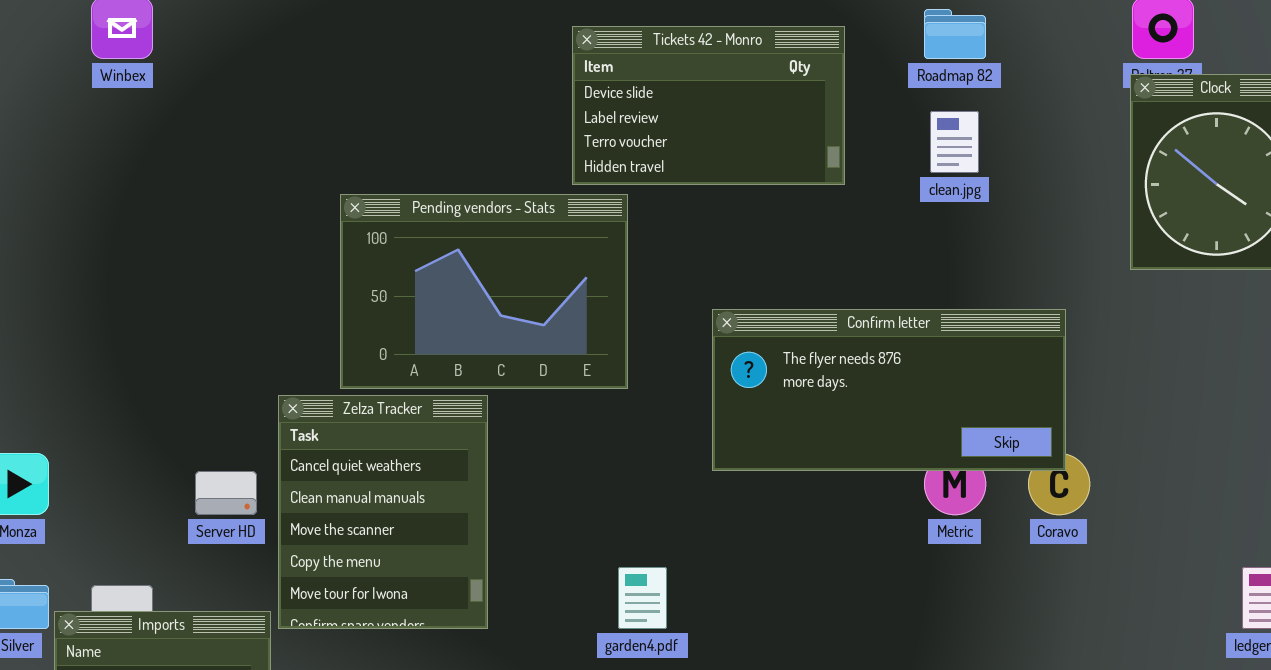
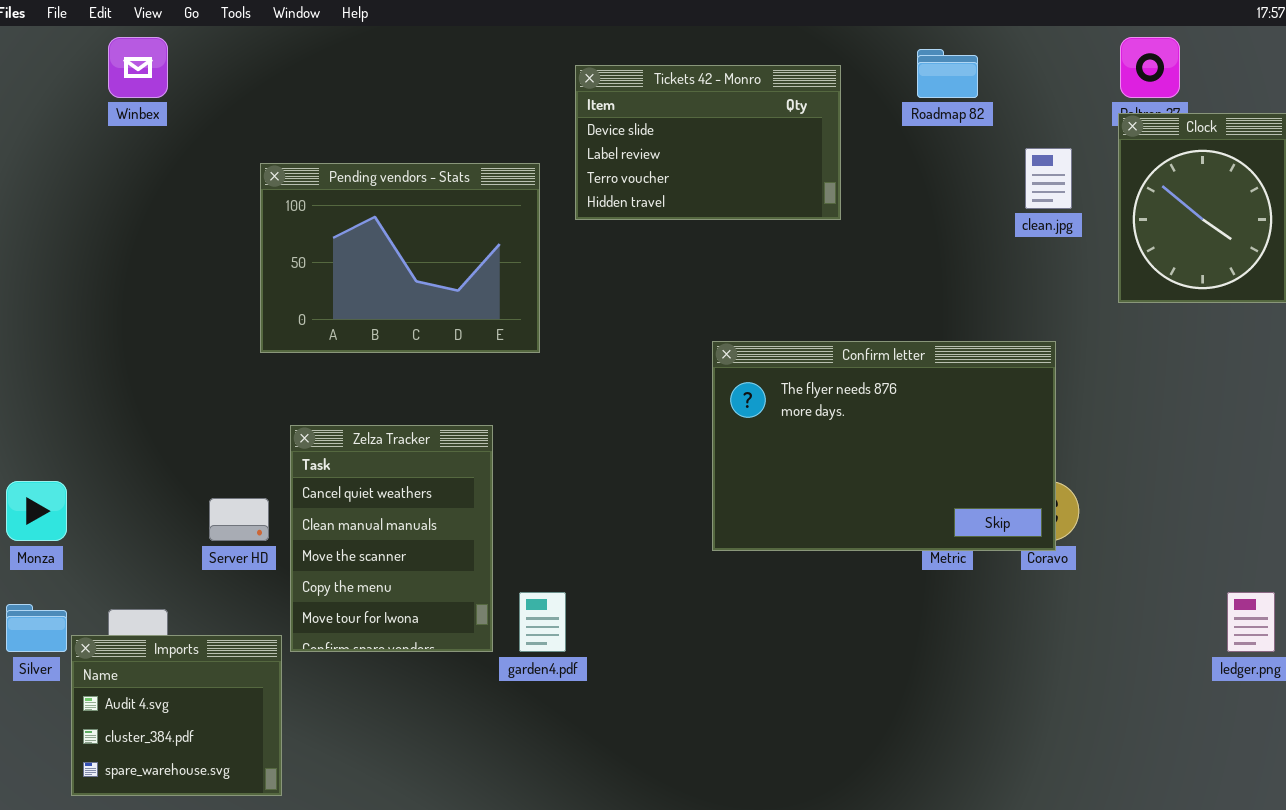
clean.jpg: [930,111,979,173] -> [1025,148,1072,209], moved
Pending vendors - Stats: [340,194,628,389] -> [260,163,540,353], moved
Confirm letter: [712,309,1066,471] -> [712,341,1056,551], resized
garden4.pdf: [618,567,667,629] -> [519,592,566,652], moved

